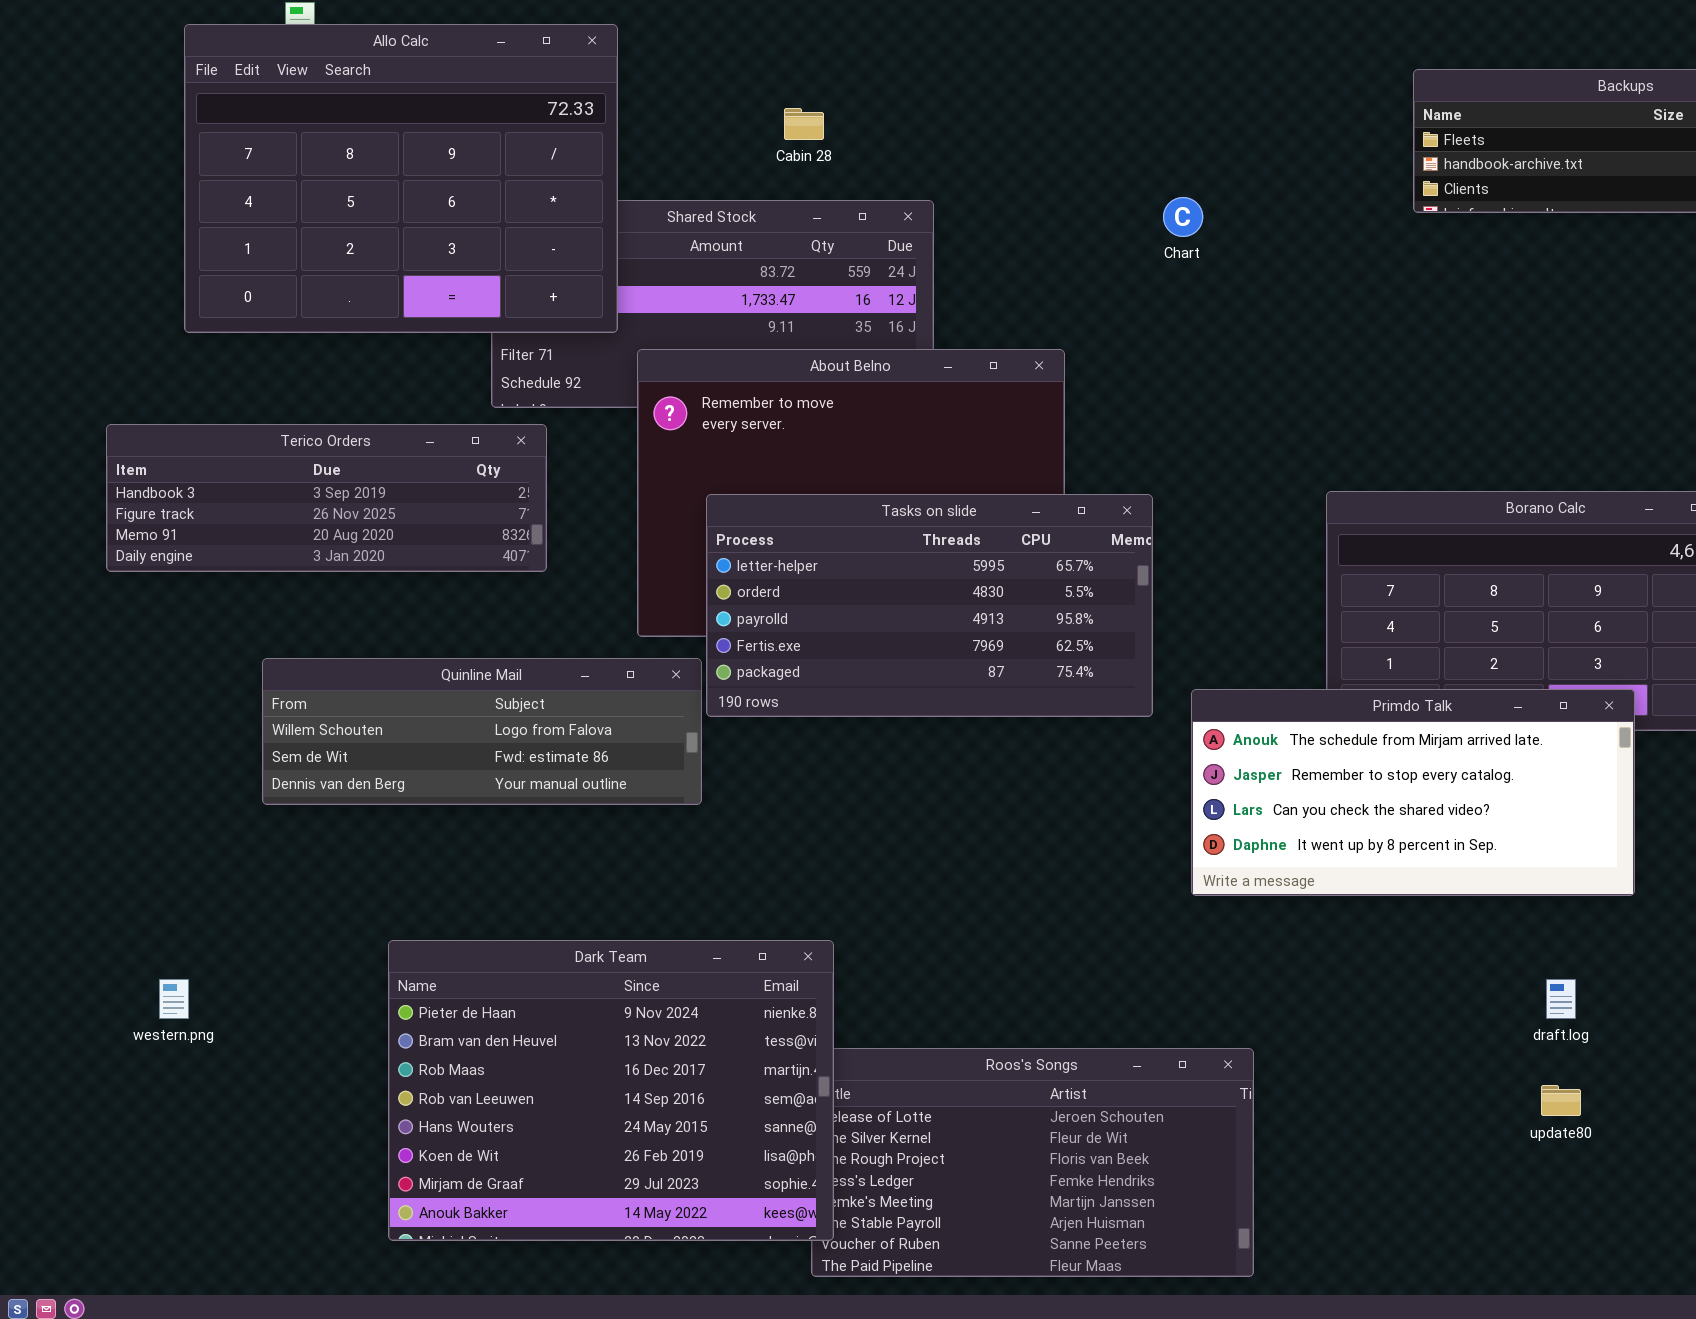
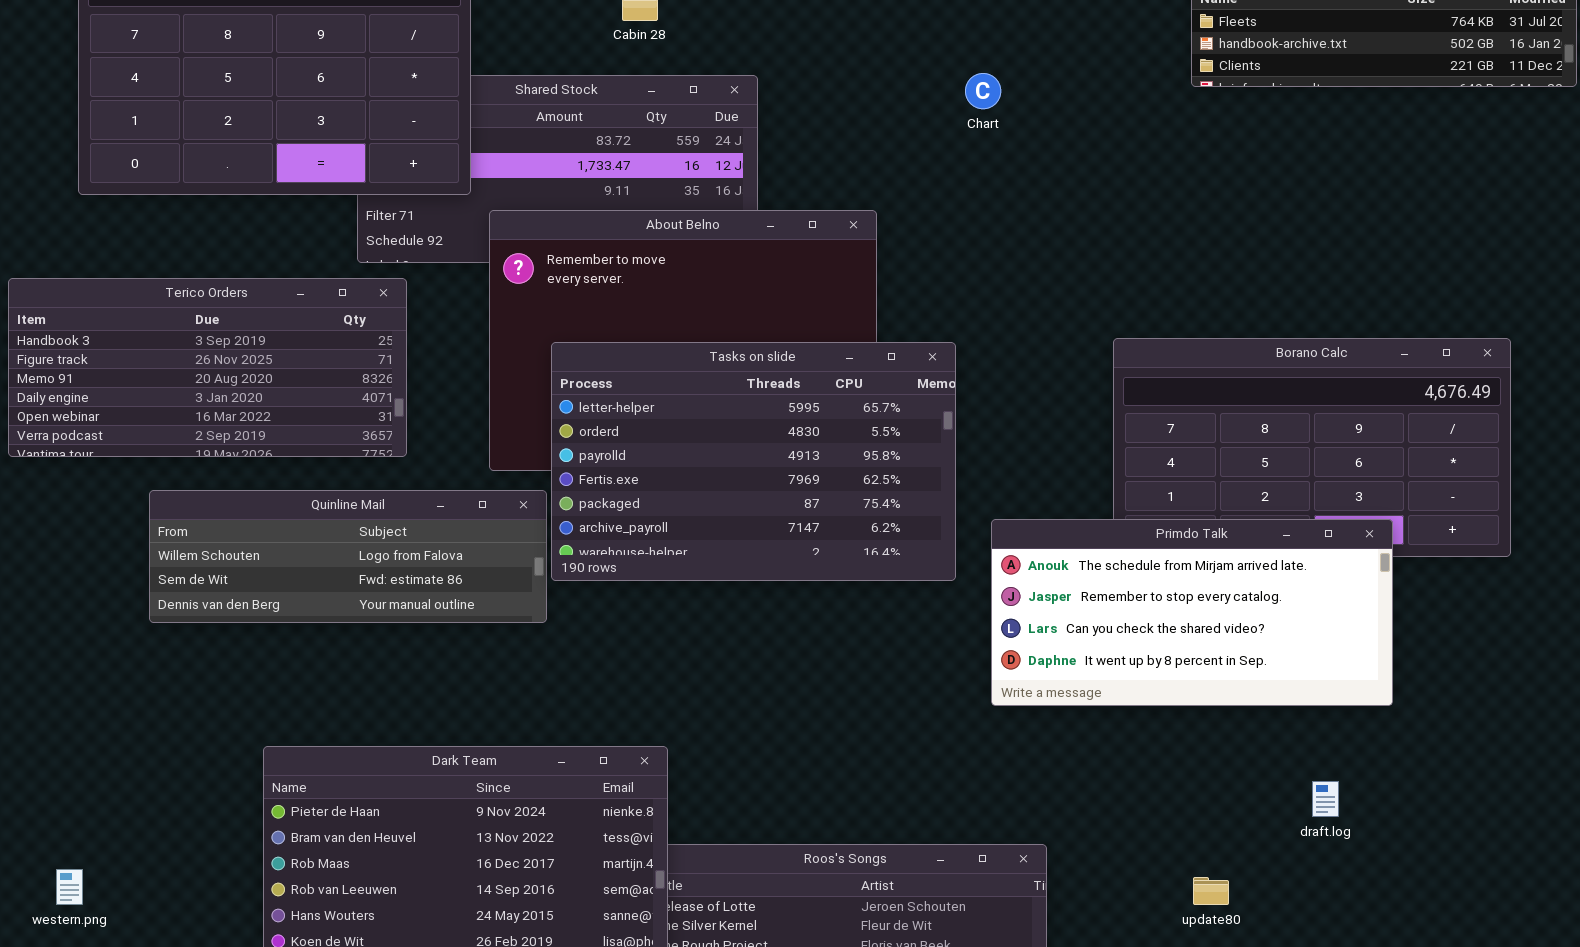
Terico Orders: [106,424,547,572] -> [8,278,407,457], resized
Tasks on slide: [706,494,1153,717] -> [551,342,956,581], resized
western.png: [159,979,189,1019] -> [56,869,83,905], moved
update80: [1541,1085,1581,1116] -> [1193,877,1229,905], moved

